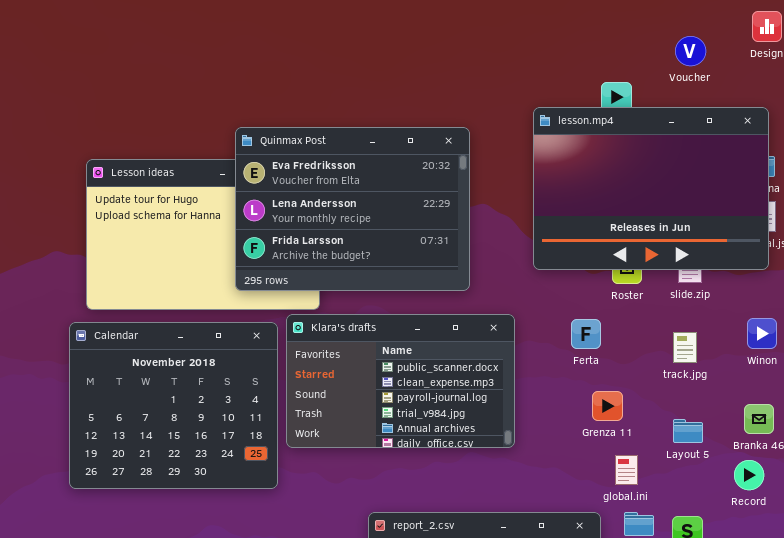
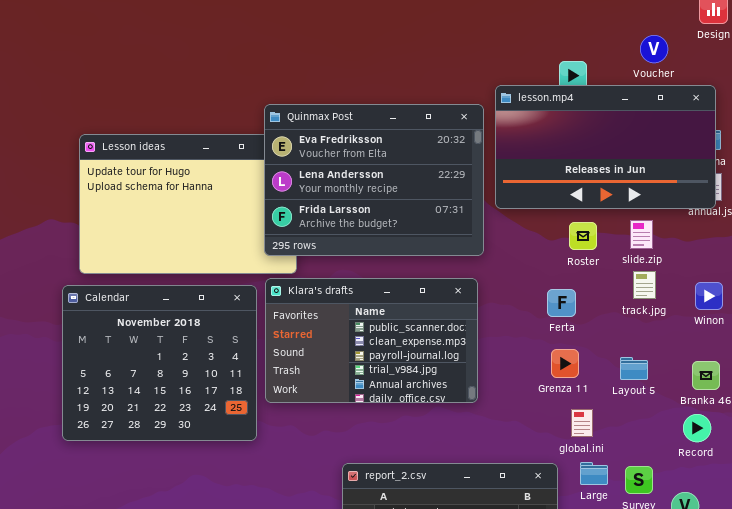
Voucher: [675,36,706,66] -> [640,35,668,63], moved
lesson.mp4: [533,107,769,270] -> [495,85,716,209], resized
Quinmax Post: [235,127,470,291] -> [264,104,484,256], moved
Ferta: [571,319,601,349] -> [547,289,576,317], moved
track.jpg: [673,332,697,363] -> [633,271,656,299], moved
Layout 5: [673,419,703,443] -> [620,357,648,380], moved

